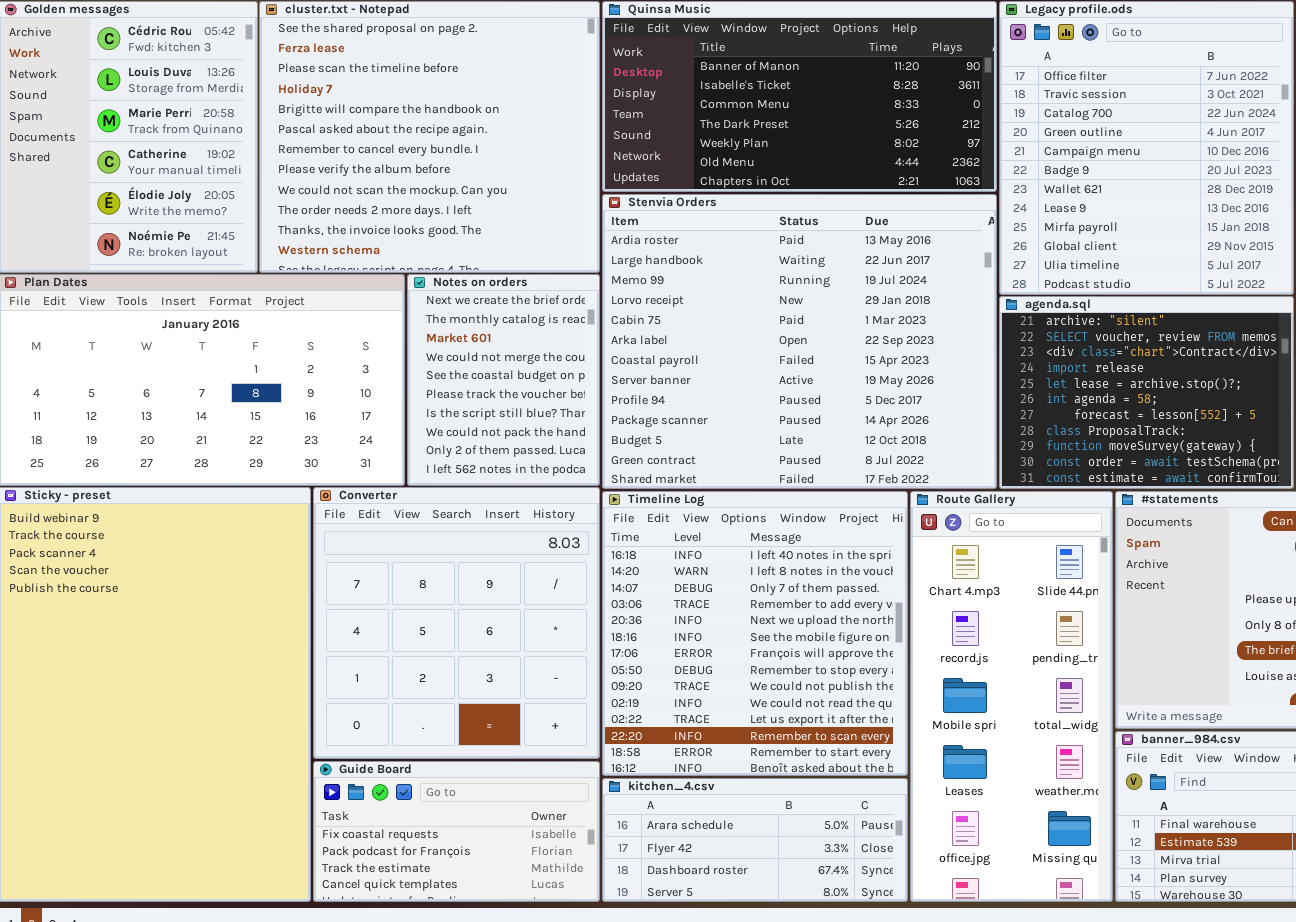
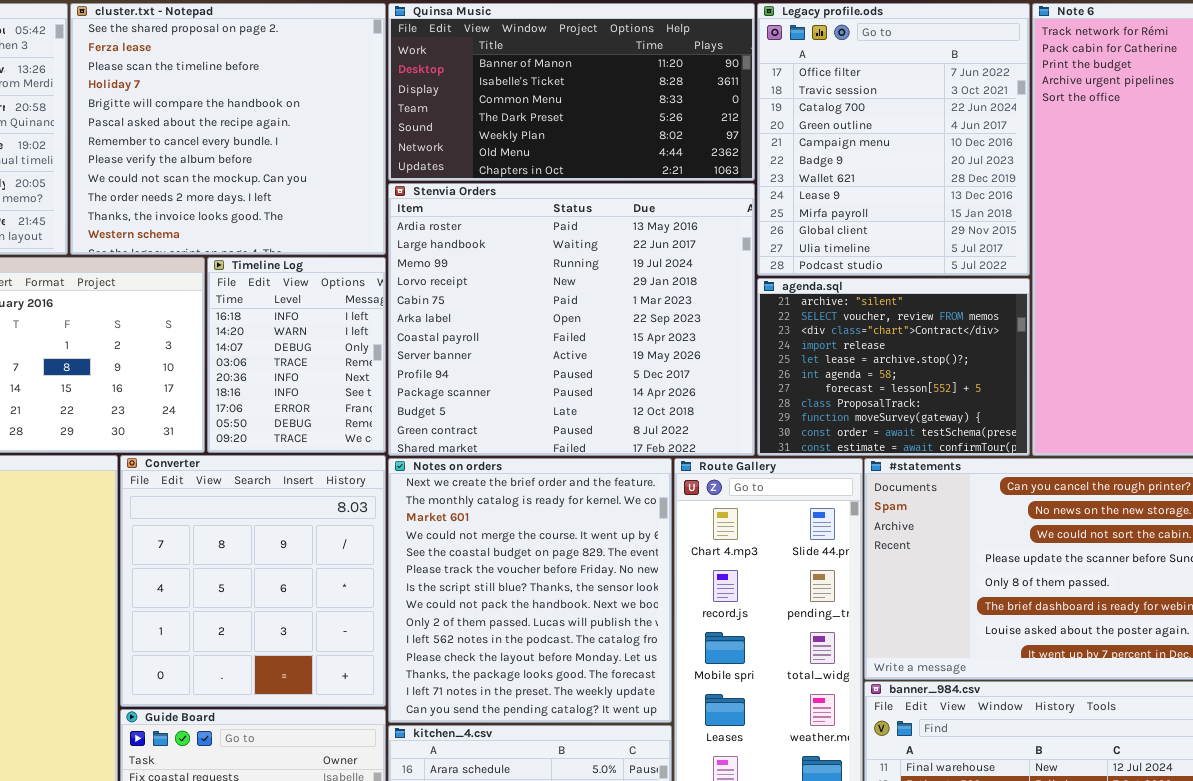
Notes on orders: [407,274,600,486] -> [388,458,672,723], moved, resized
Timeline Log: [602,491,908,776] -> [207,257,386,453], moved, resized

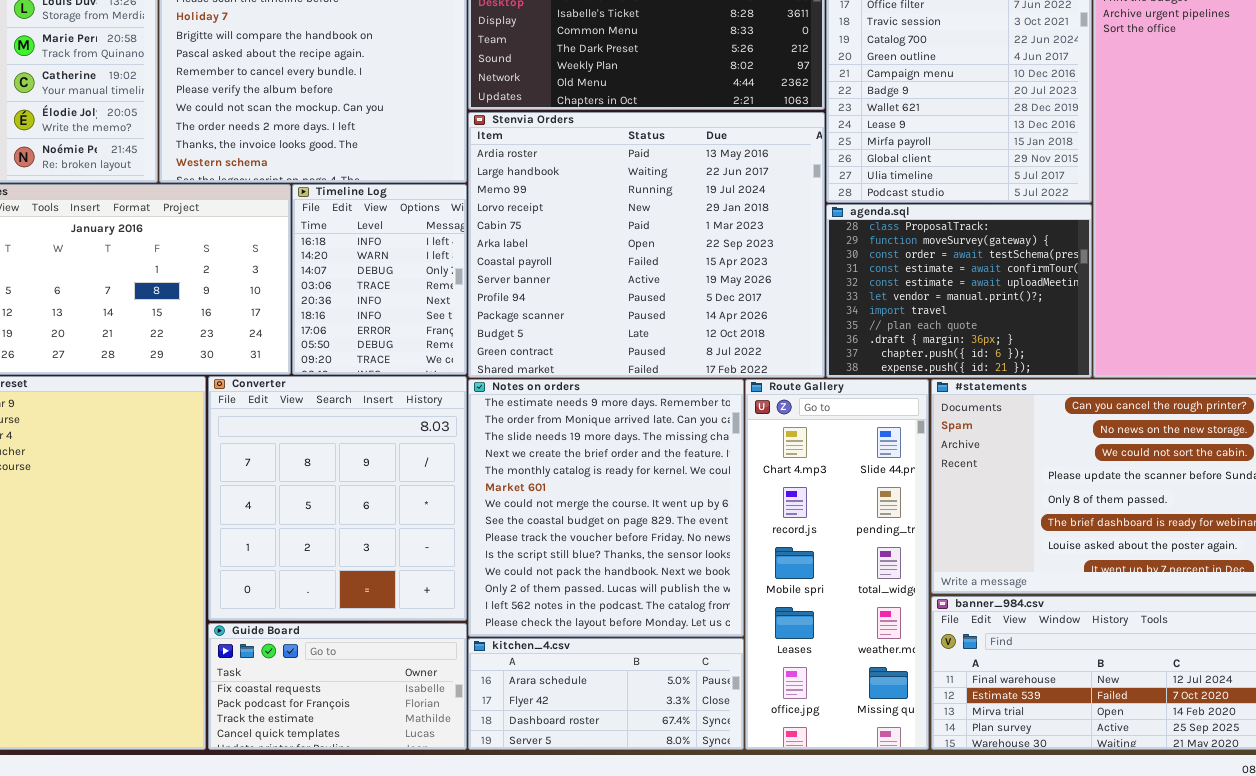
agenda.sql: [757,278,1030,456] -> [826,204,1092,378], scrolled down 7 rows
Notes on orders: [388,458,672,723] -> [468,379,744,637], scrolled up 3 rows

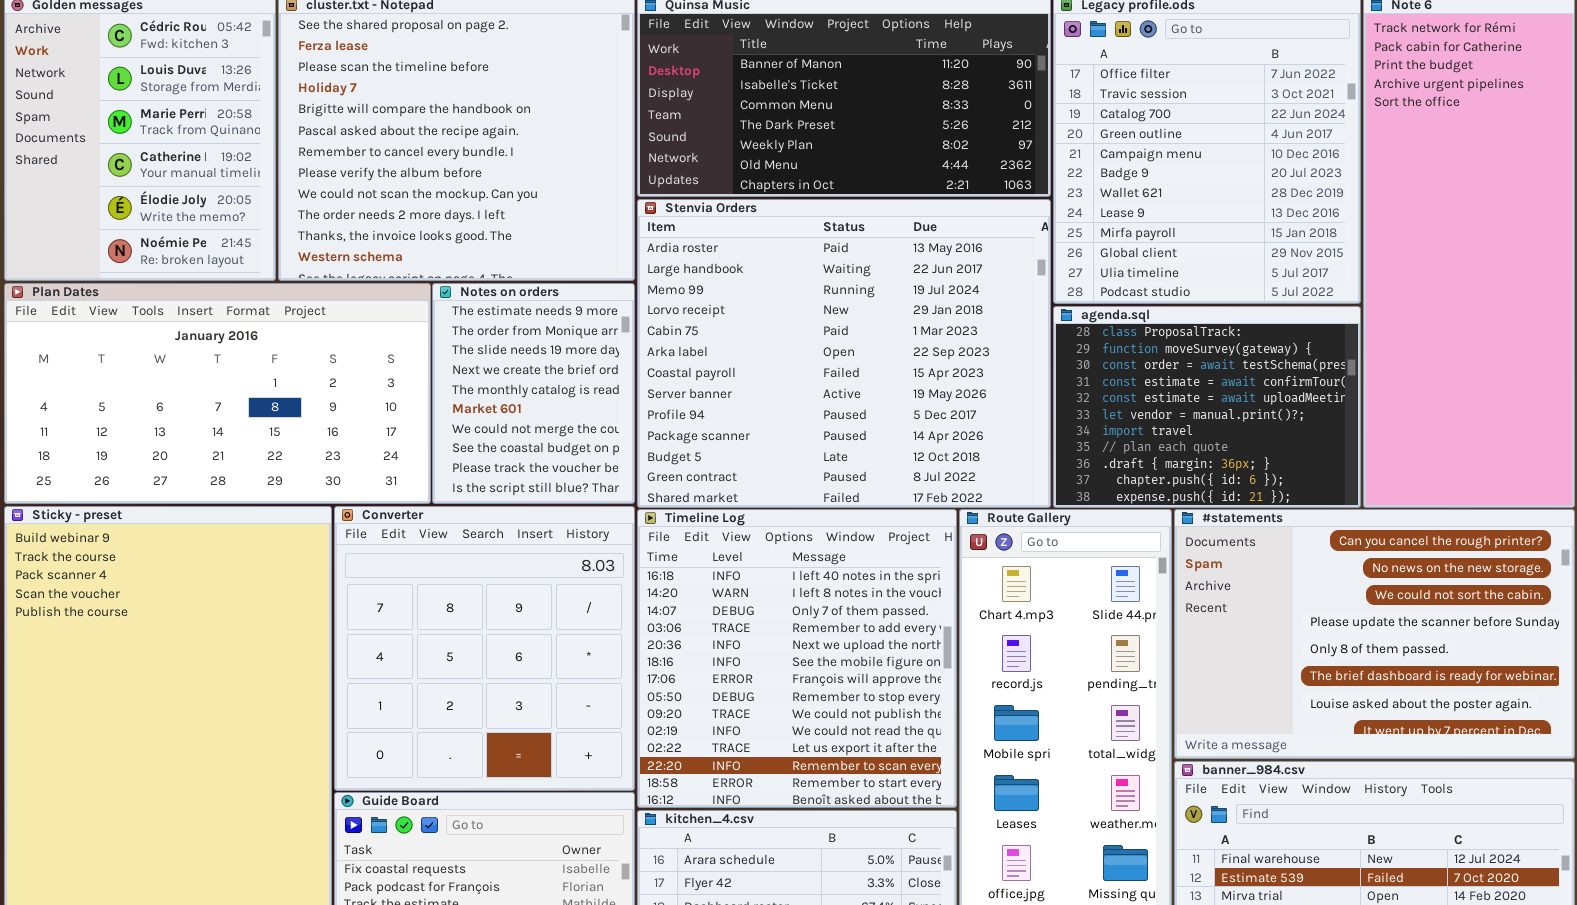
Timeline Log: [292,184,467,375] -> [637,509,957,808], moved, resized
Notes on orders: [468,379,744,637] -> [432,283,635,504], moved, resized

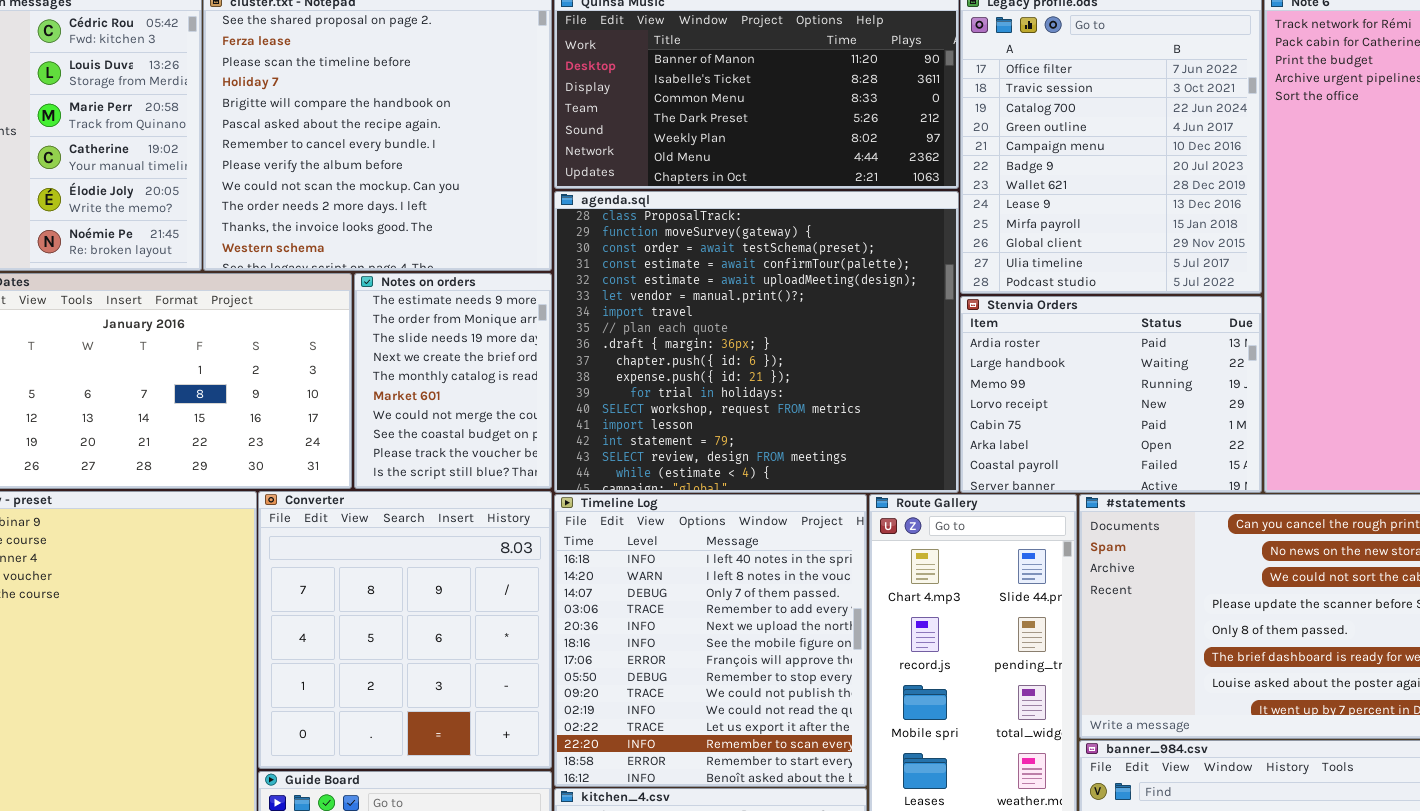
Stenvia Orders: [637,199,1051,508] -> [960,296,1262,493], moved, resized
agenda.sql: [1053,306,1361,508] -> [554,191,959,493], moved, resized

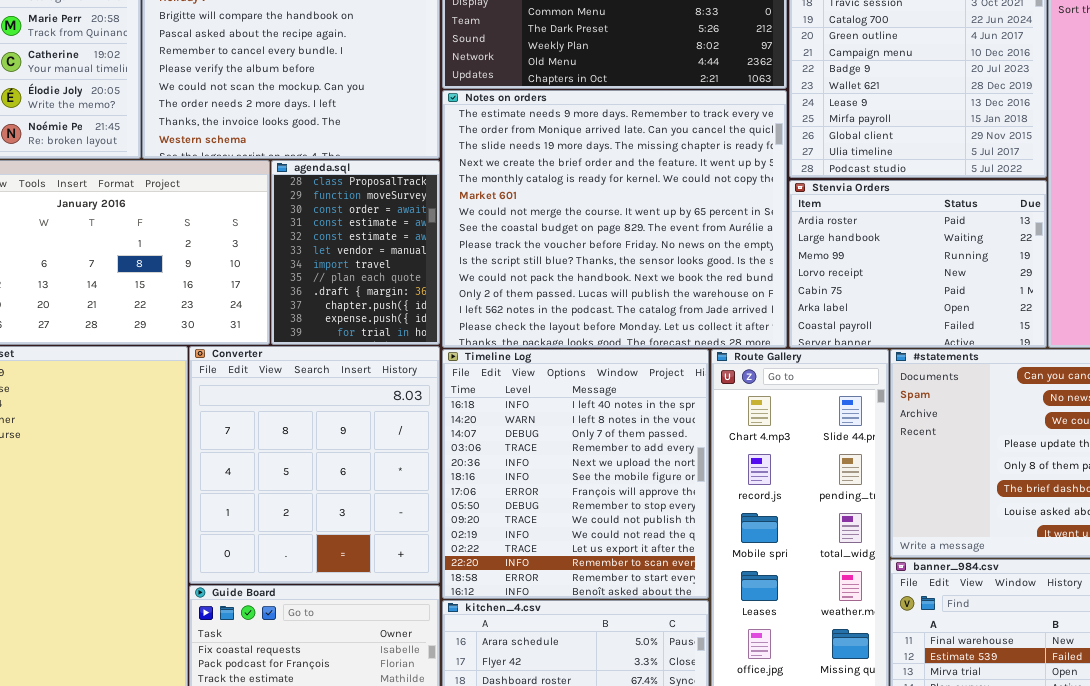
agenda.sql: [554,191,959,493] -> [271,160,440,345], moved, resized
Notes on orders: [354,273,552,489] -> [442,90,787,348], moved, resized

